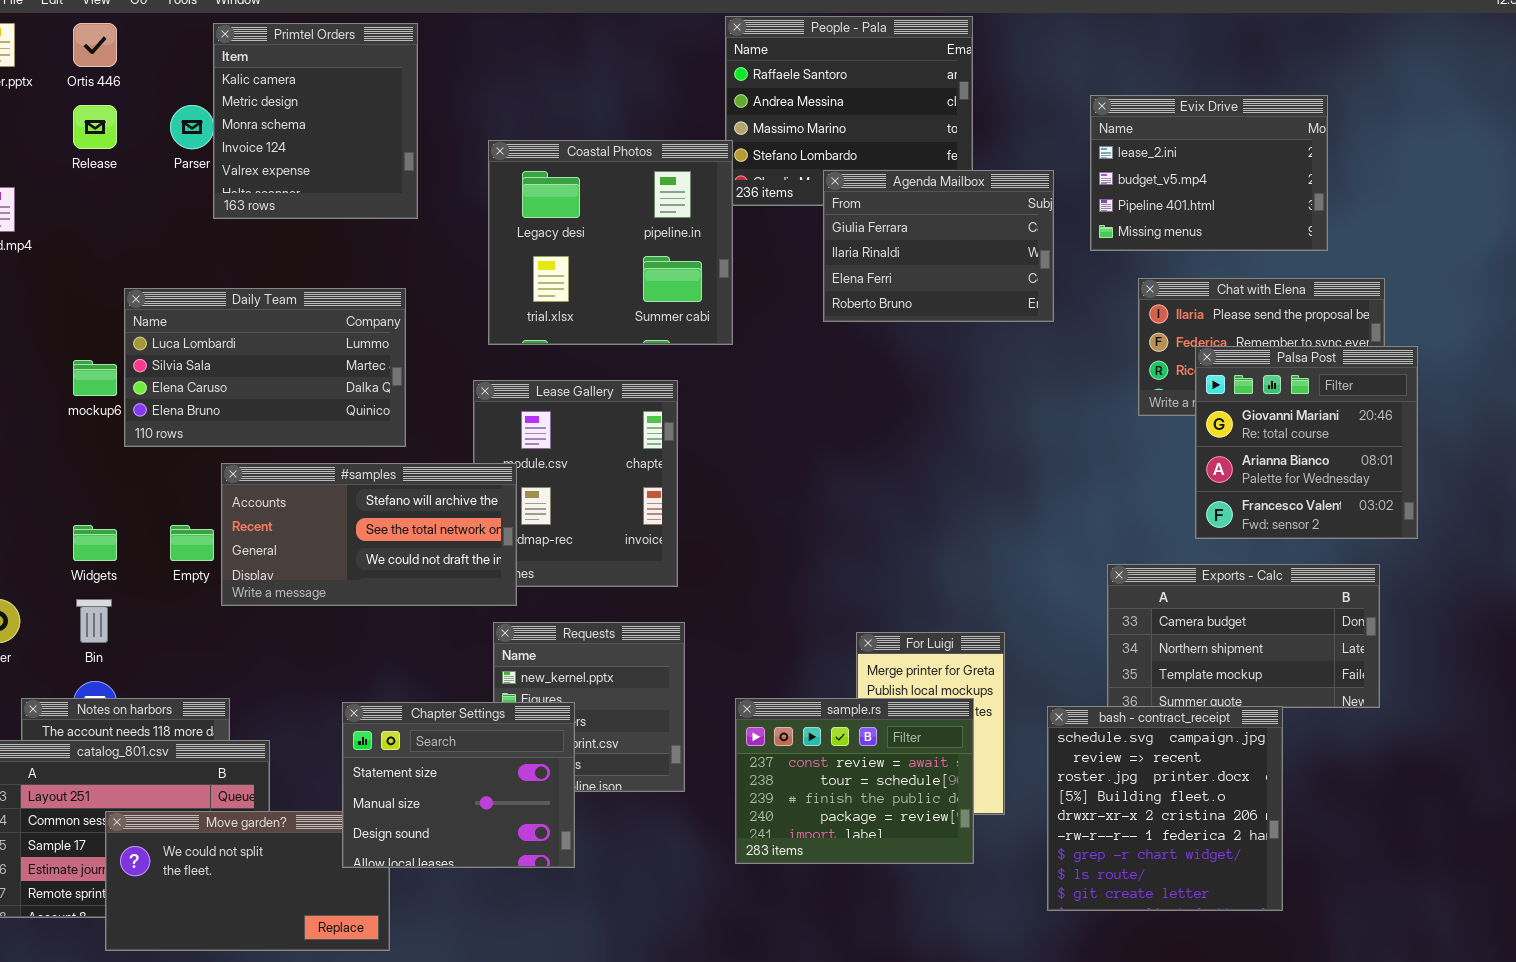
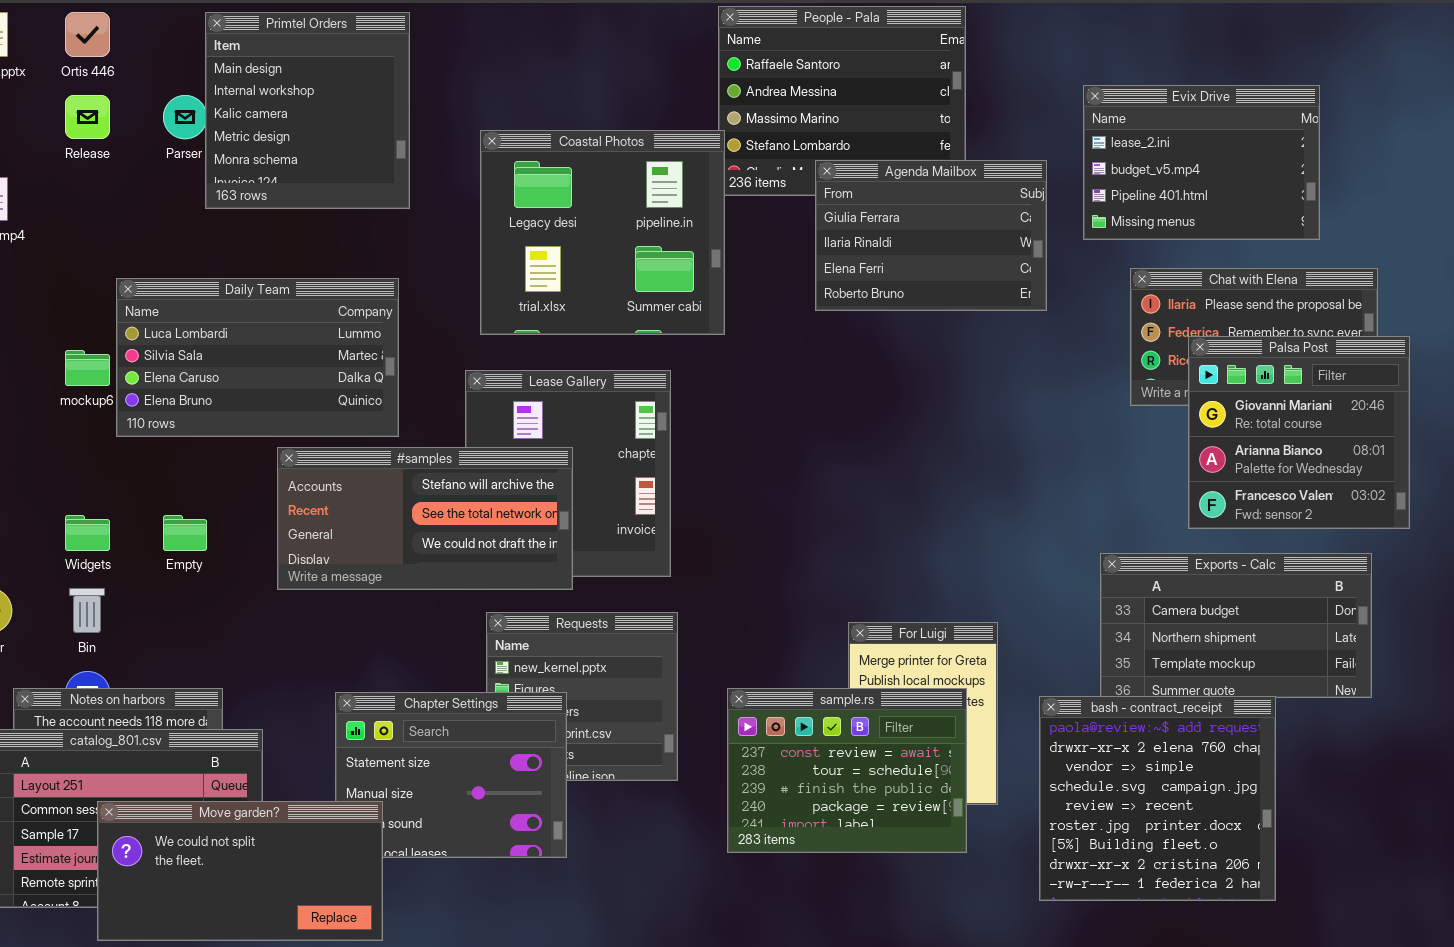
Primtel Orders: [213,23,418,219] -> [205,12,410,209], scrolled up 2 rows
#samples: [221,463,517,606] -> [277,447,573,590], moved
bash - contract_receipt: [1047,706,1283,911] -> [1039,696,1276,901], scrolled up 3 rows
Move garden?: [105,811,390,951] -> [97,801,383,941], raised

